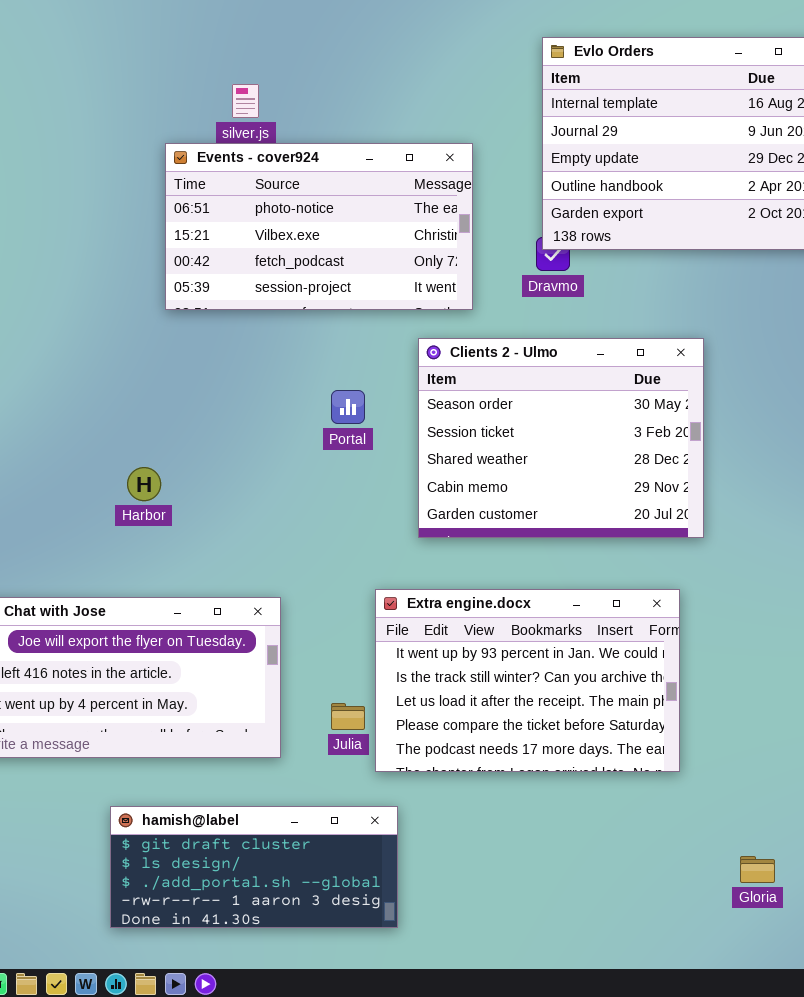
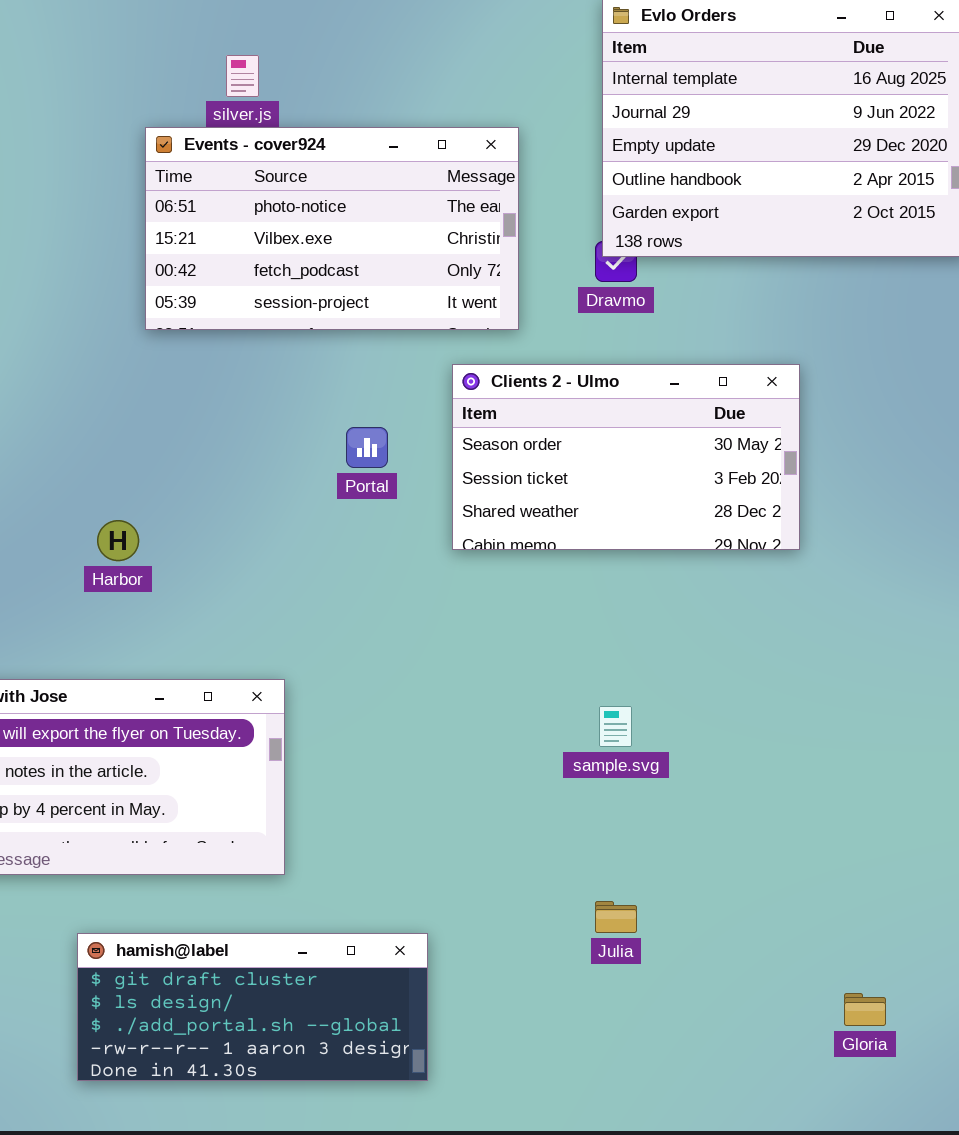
Clients 2 - Ulmo: [418,338,704,538] -> [452,364,800,550], resized
Extra engine.docx: [375,589,680,772] -> none, closed
Julia: [331,703,365,730] -> [595,901,637,933], moved

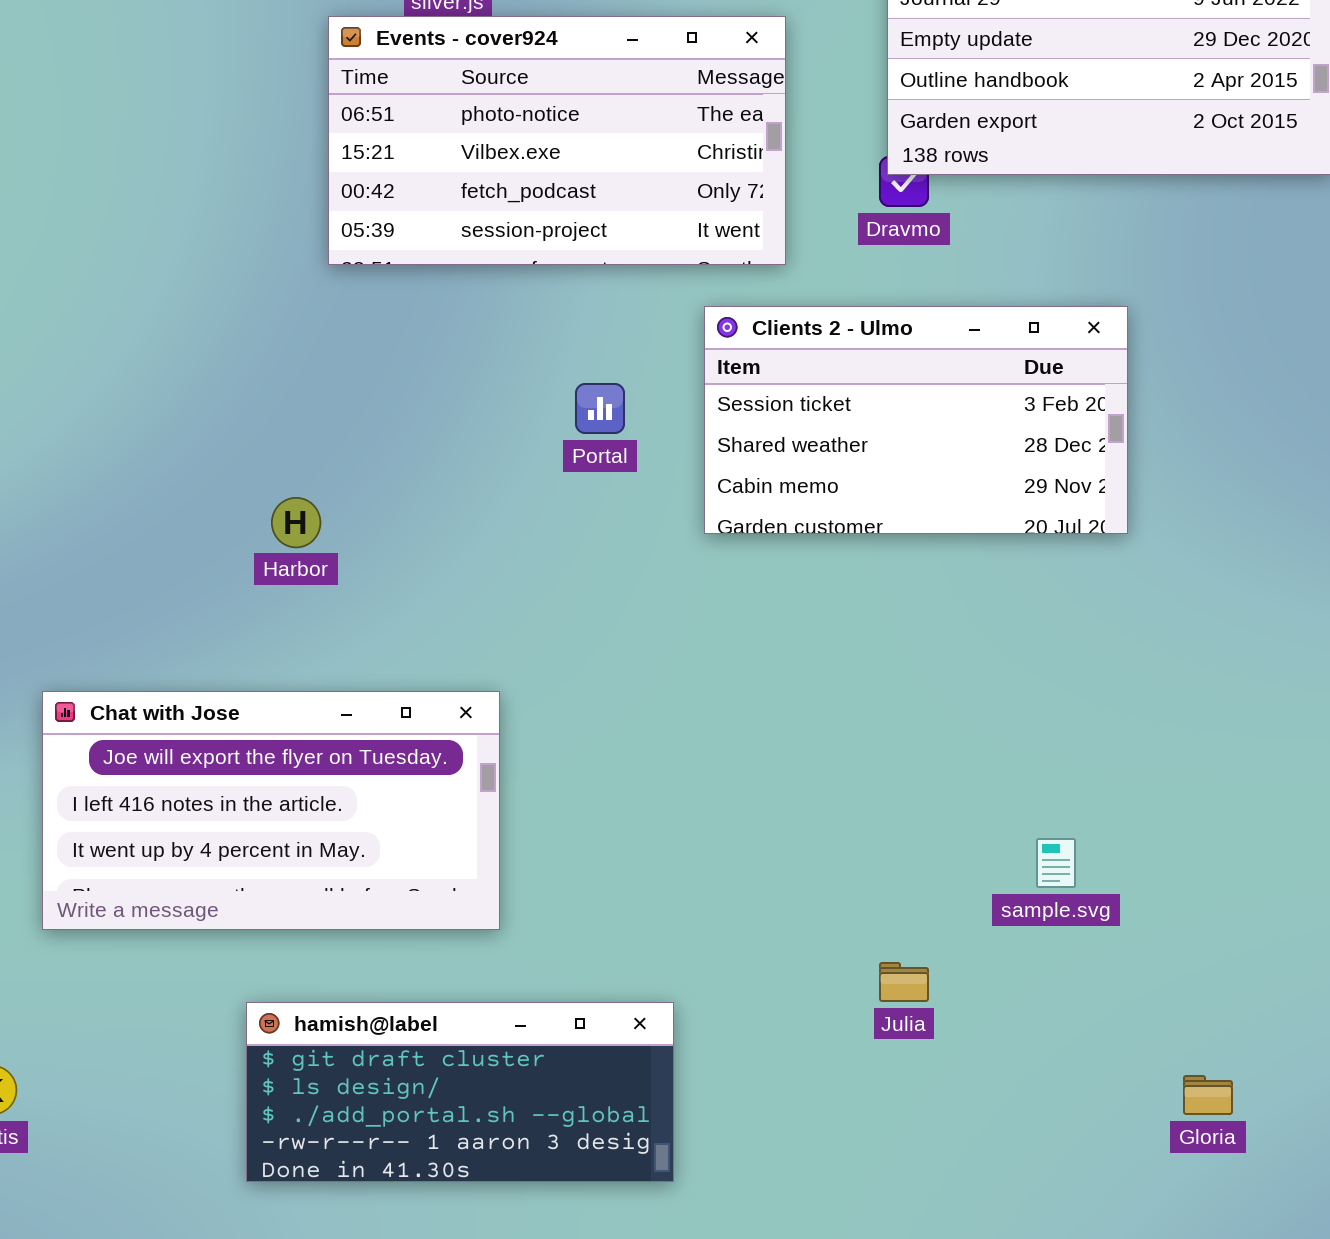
Clients 2 - Ulmo: [452,364,800,550] -> [704,306,1128,534], scrolled down 1 row
sample.svg: [599,706,632,747] -> [1036,838,1076,888], moved

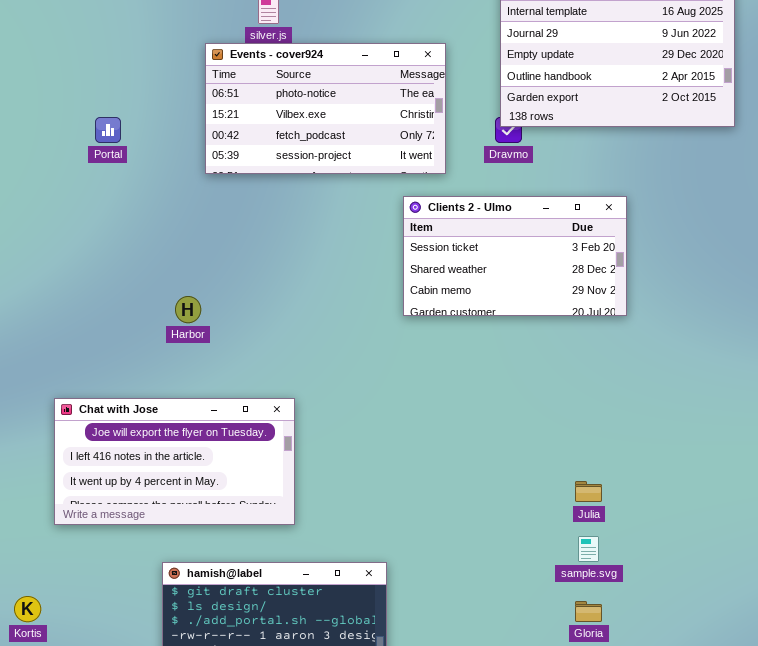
Portal: [575,383,625,434] -> [95,117,121,143], moved
sample.svg: [1036,838,1076,888] -> [578,536,599,562], moved
Julia: [879,962,929,1002] -> [575,481,602,502], moved
Gloria: [1183,1075,1233,1115] -> [575,601,602,622], moved

